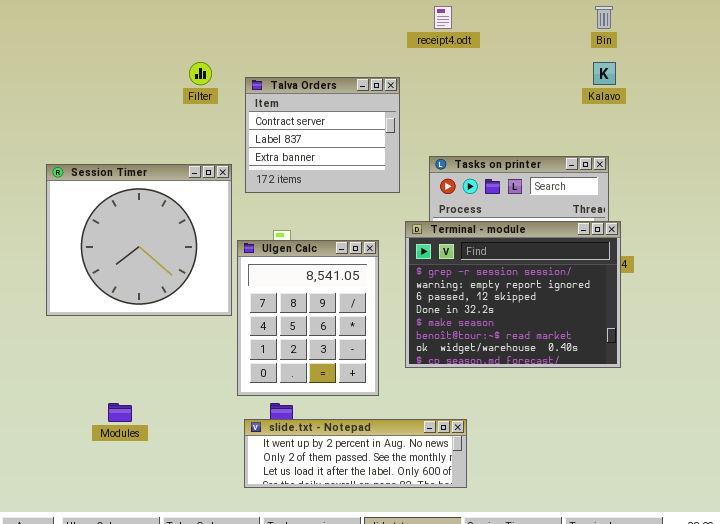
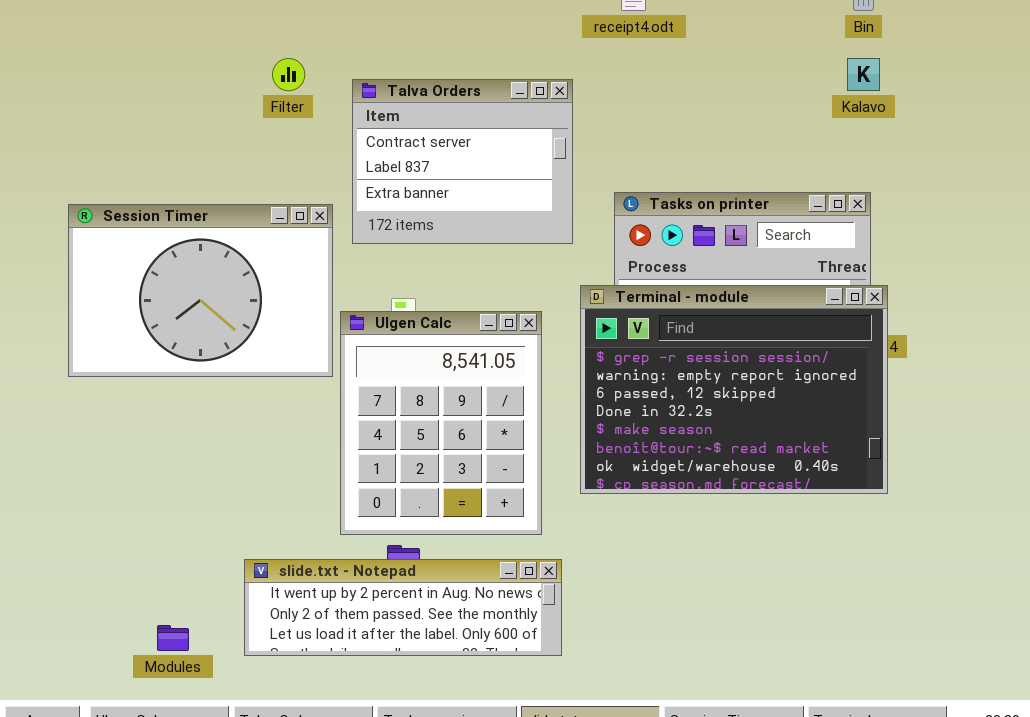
Session Timer: [46,164,232,316] -> [68,204,333,377], resized
Modules: [108,403,132,422] -> [157,625,189,651], moved
slide.txt - Notepad: [244,419,467,488] -> [244,559,562,656], moved

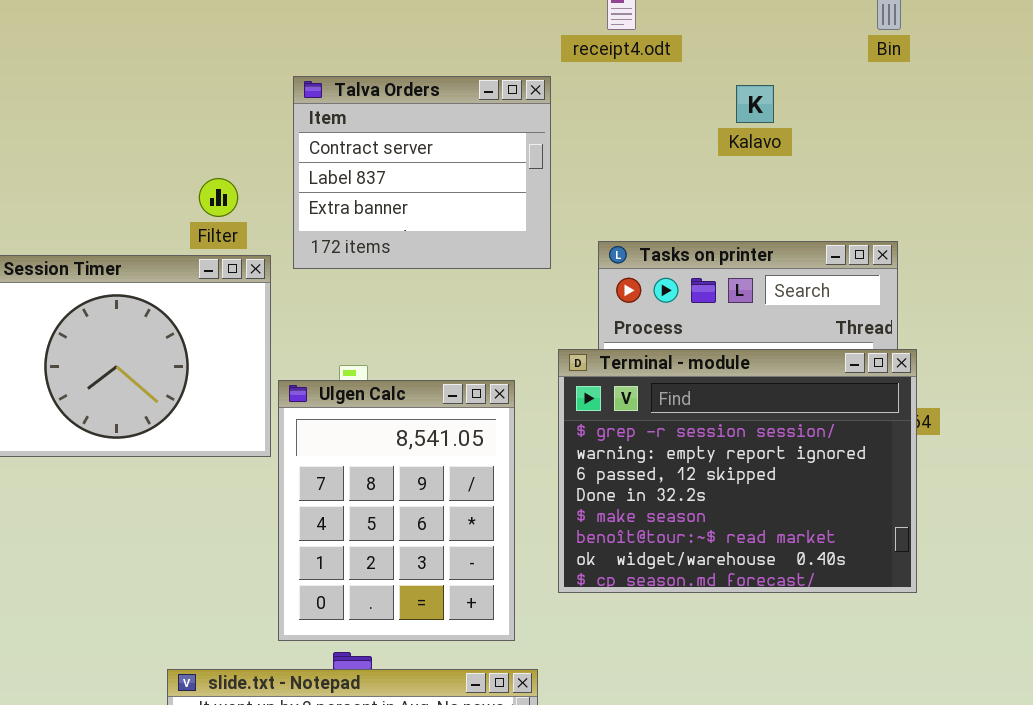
Filter: [272,58,305,91] -> [199,178,238,217], moved
Kalavo: [847,58,880,91] -> [736,85,774,123], moved
Talva Orders: [352,79,573,244] -> [293,76,551,269], moved

